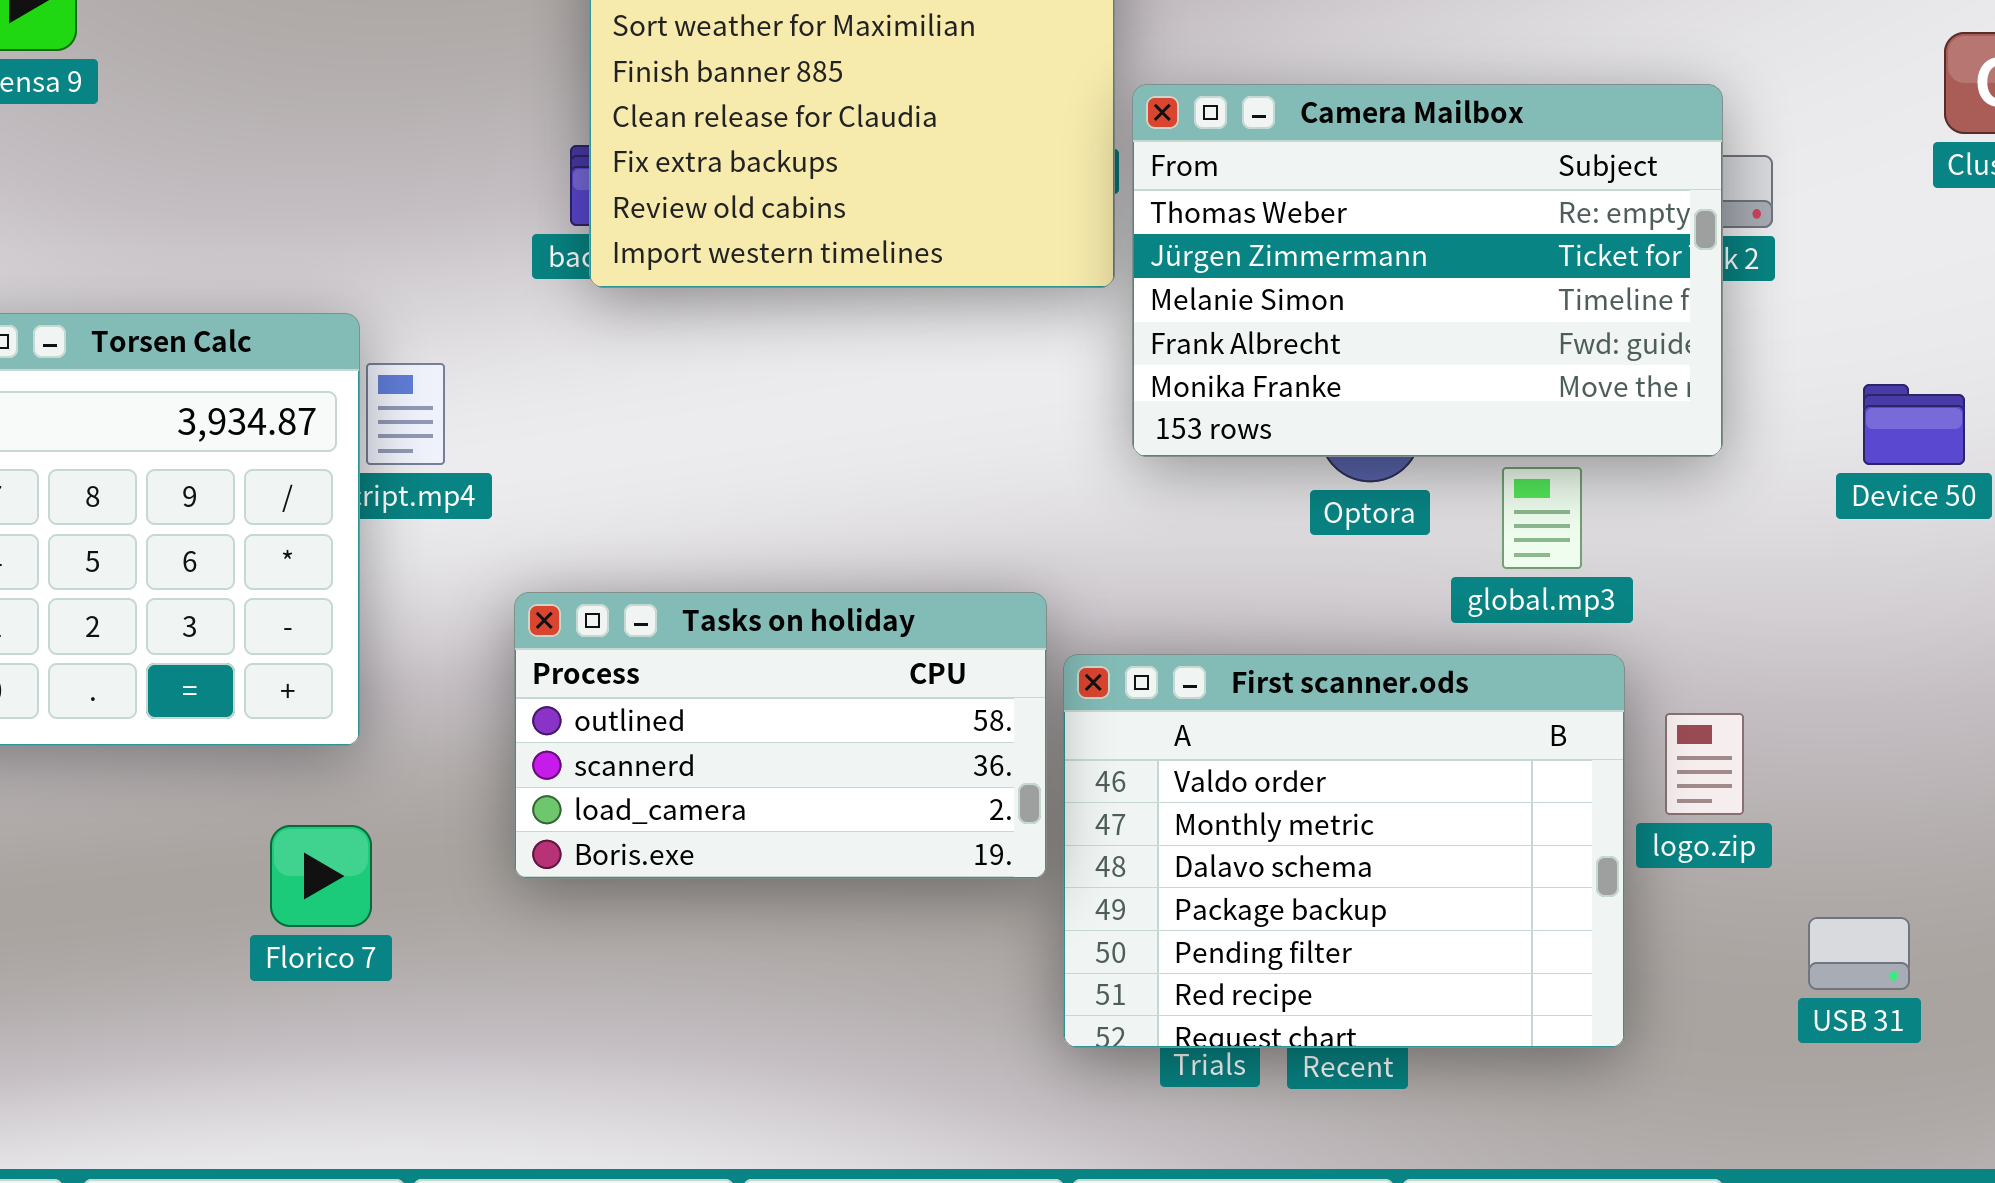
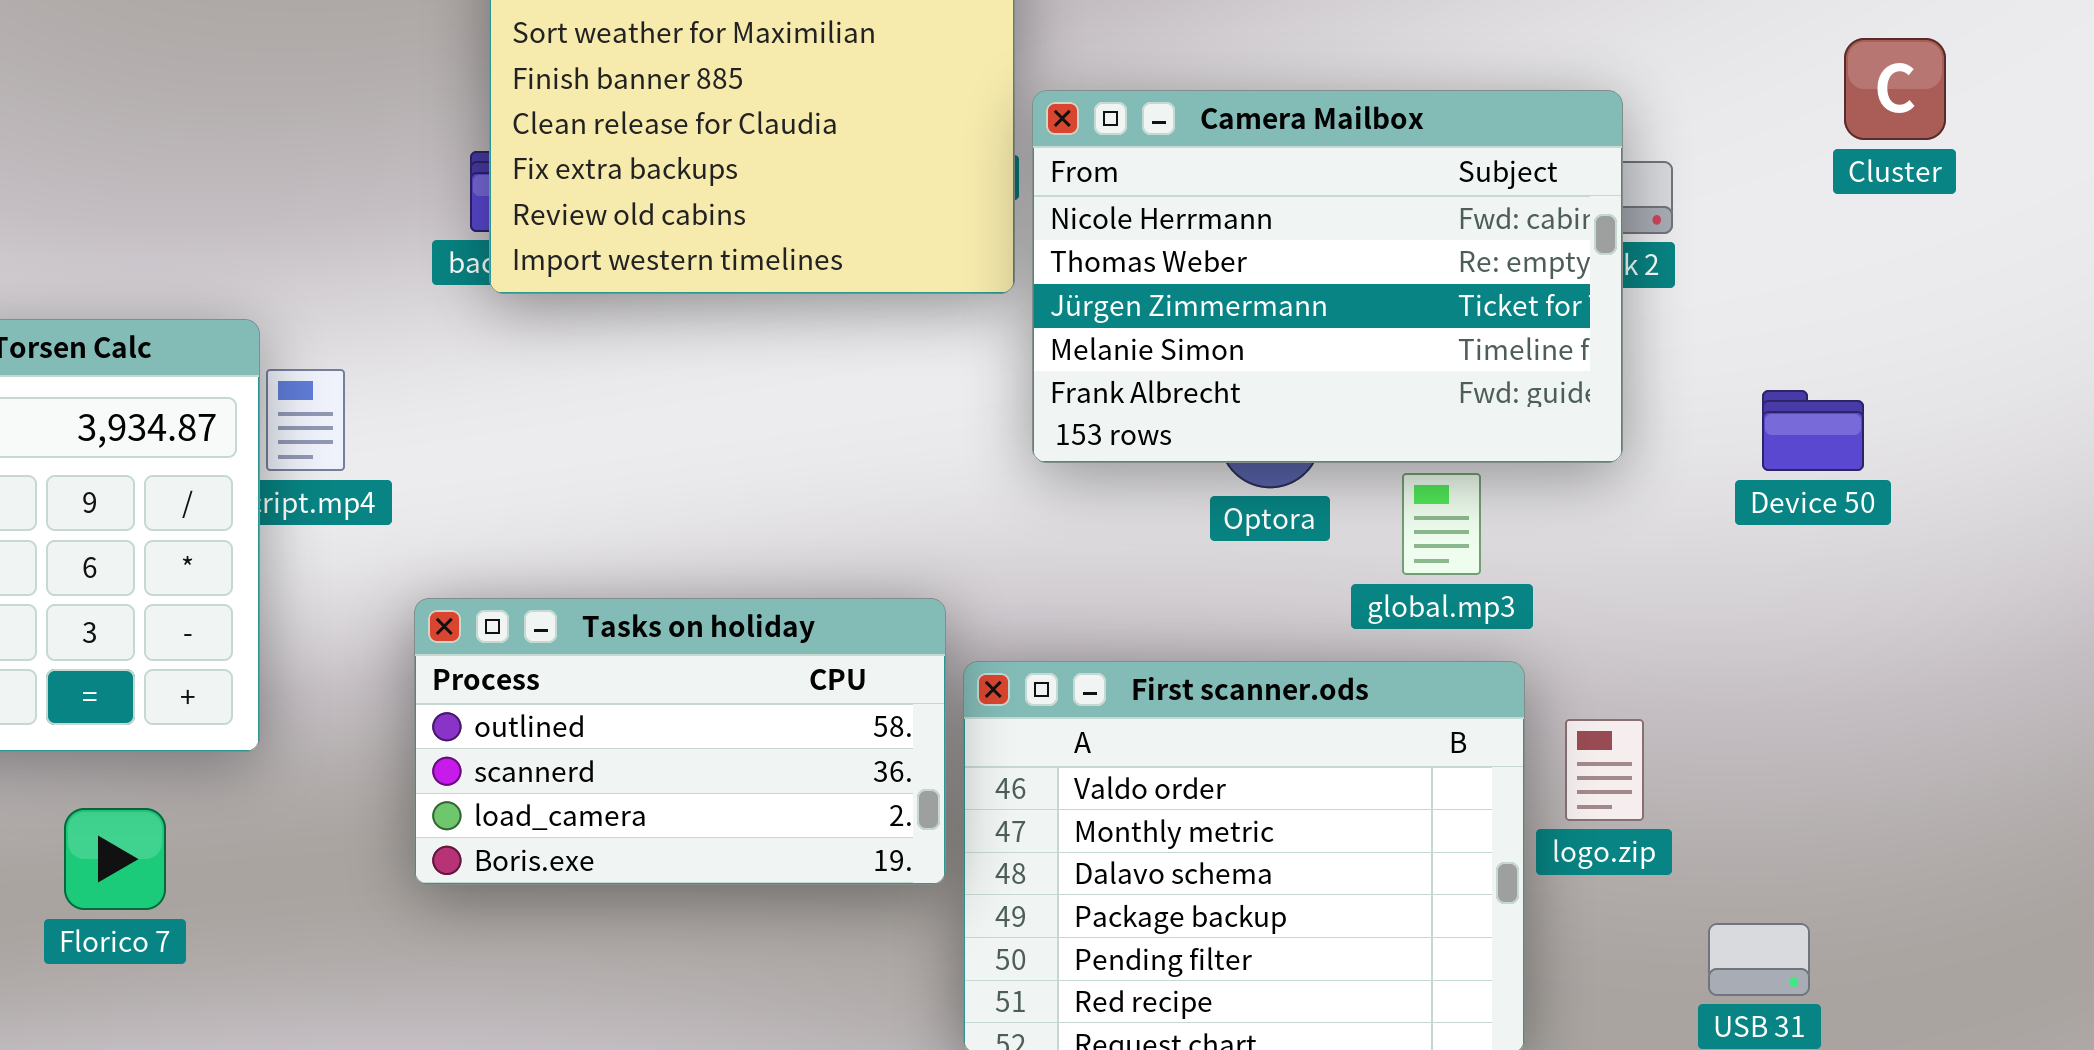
Camera Mailbox: [1132,84,1723,457] -> [1032,90,1623,463], scrolled up 1 row
Florico 7: [270,825,372,927] -> [64,808,166,910], moved

